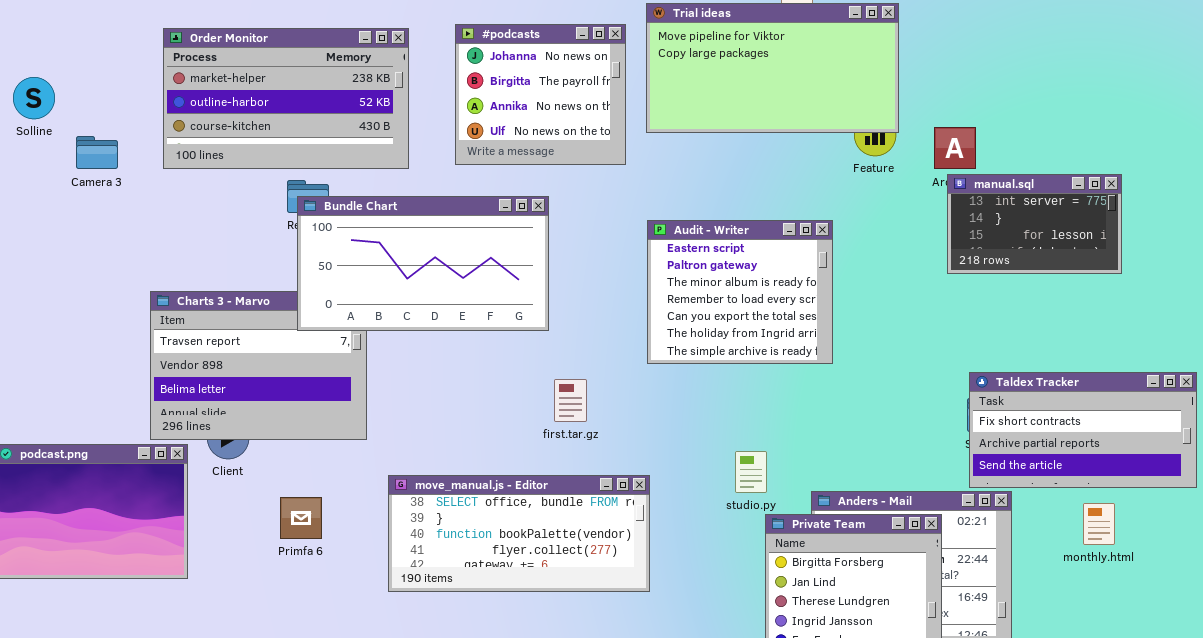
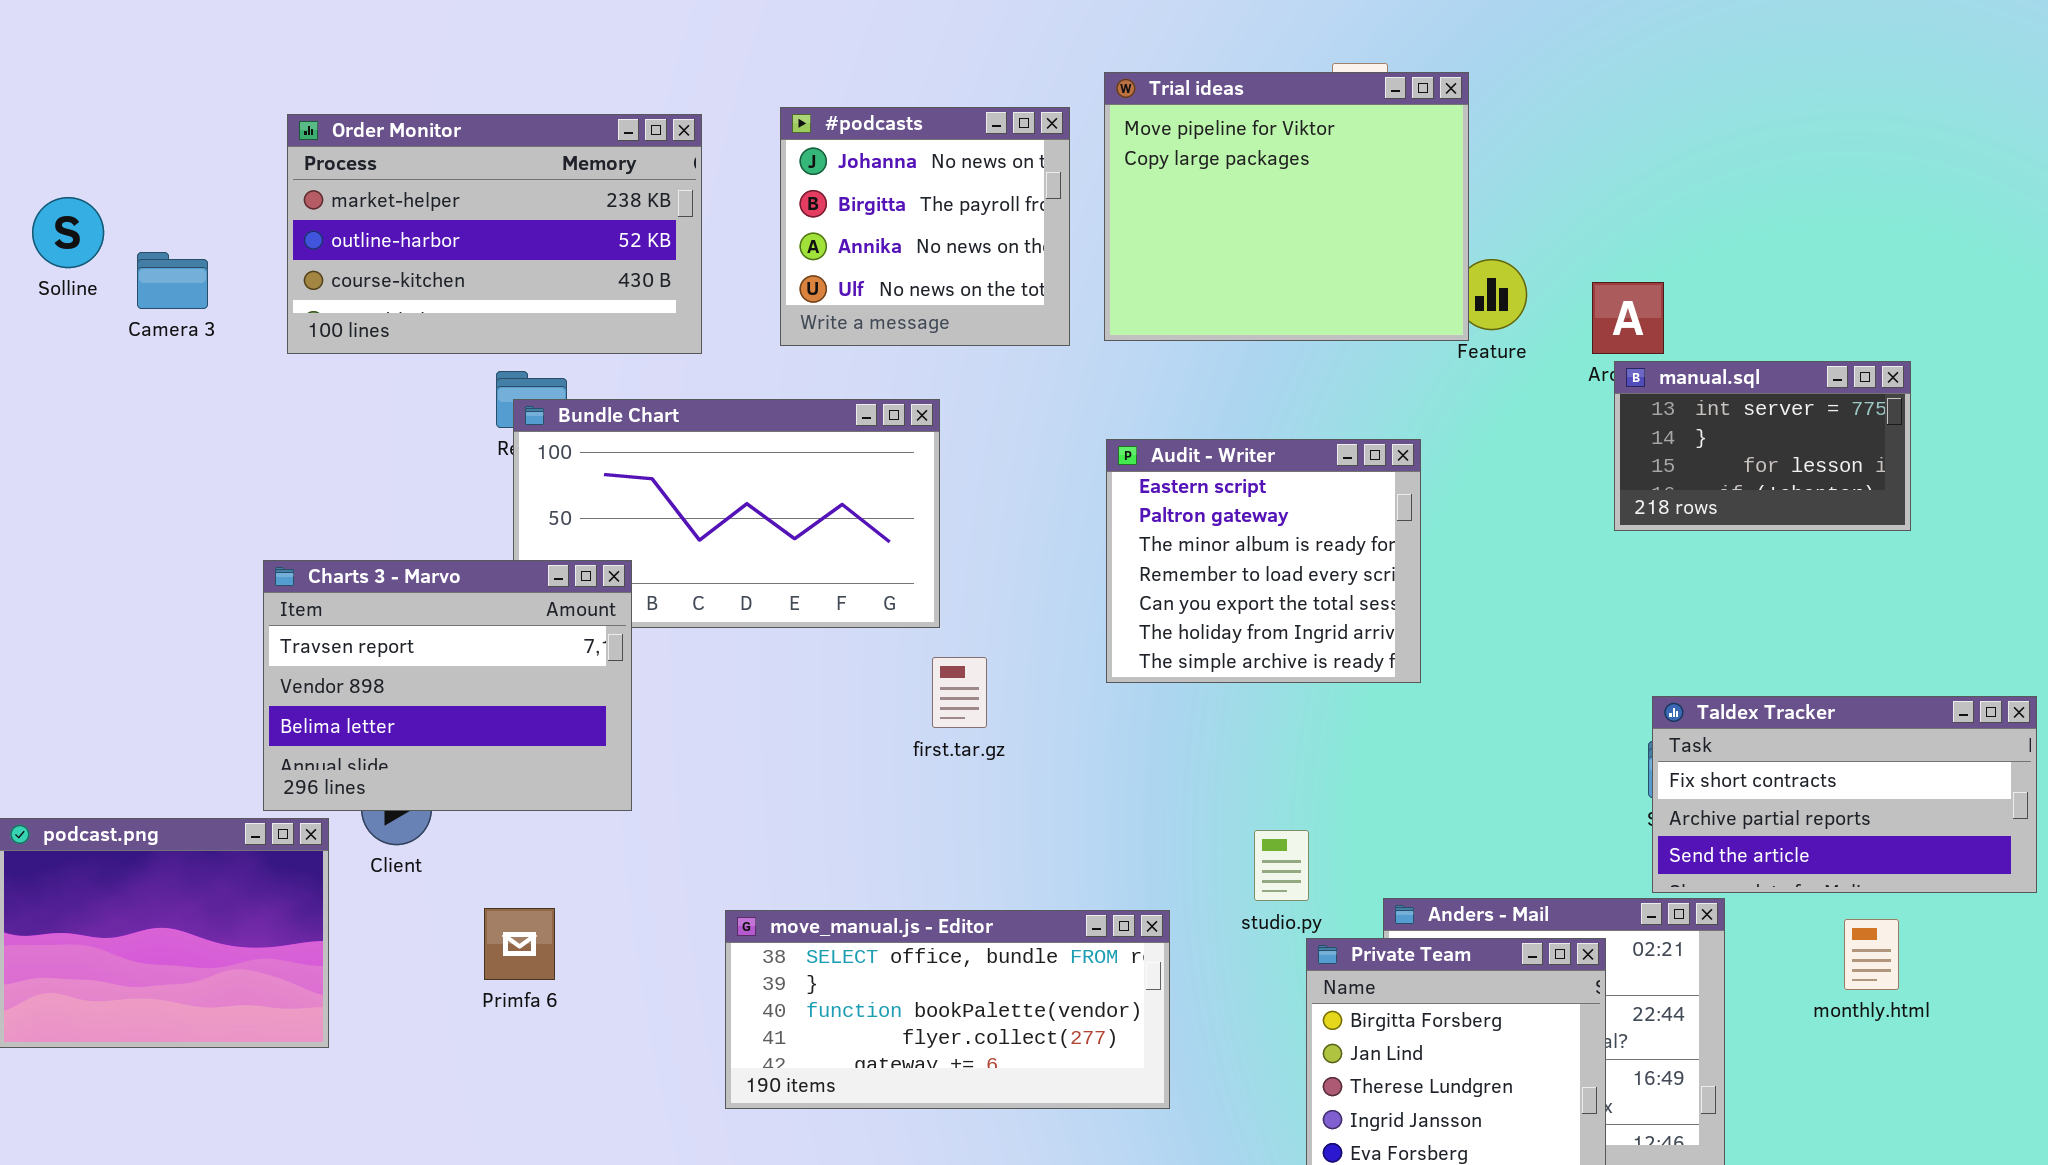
Trial ideas: [646,3,899,133] -> [1104,72,1469,341], resized
Camera 3: [76,136,118,169] -> [137,252,208,309], moved
Charts 3 - Marvo: [150,291,367,440] -> [263,560,632,811], raised
first.tar.gz: [554,379,587,422] -> [932,657,987,728], moved
move_manual.js - Editor: [388,475,650,592] -> [725,910,1170,1109], moved

